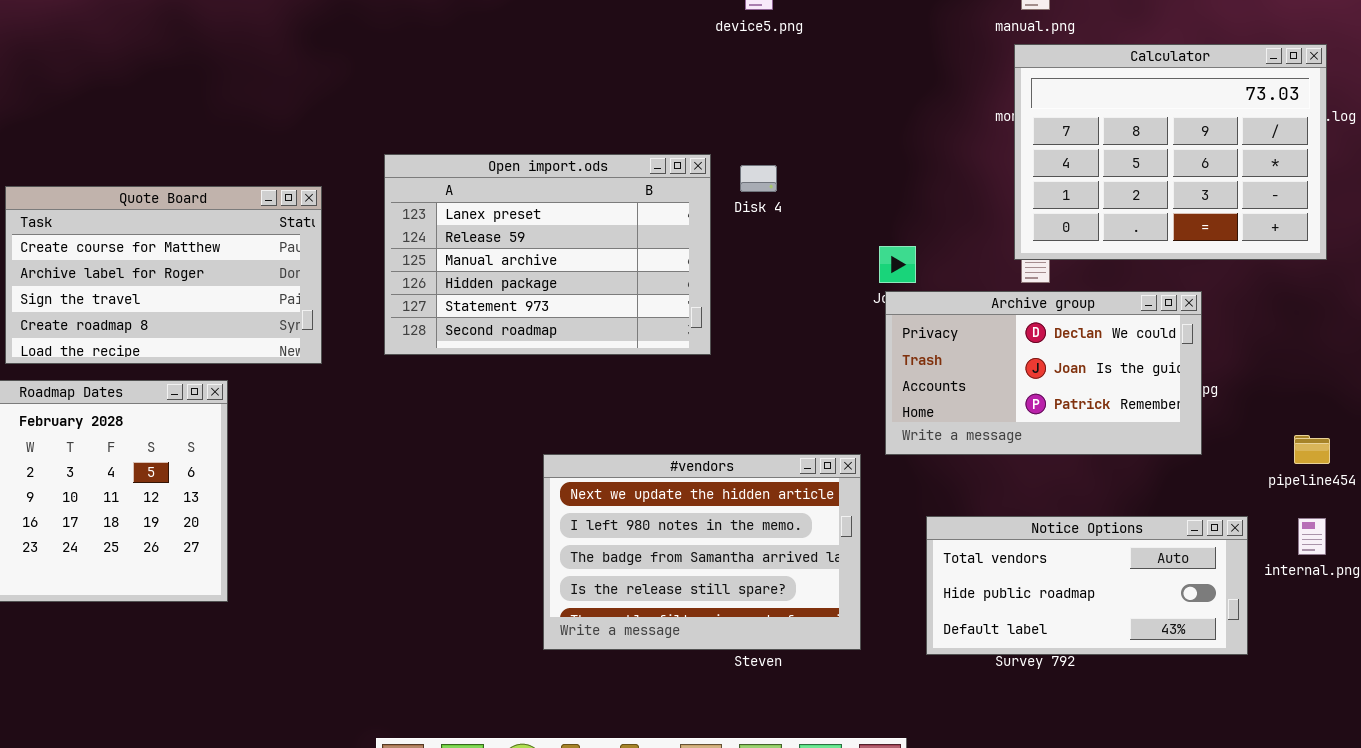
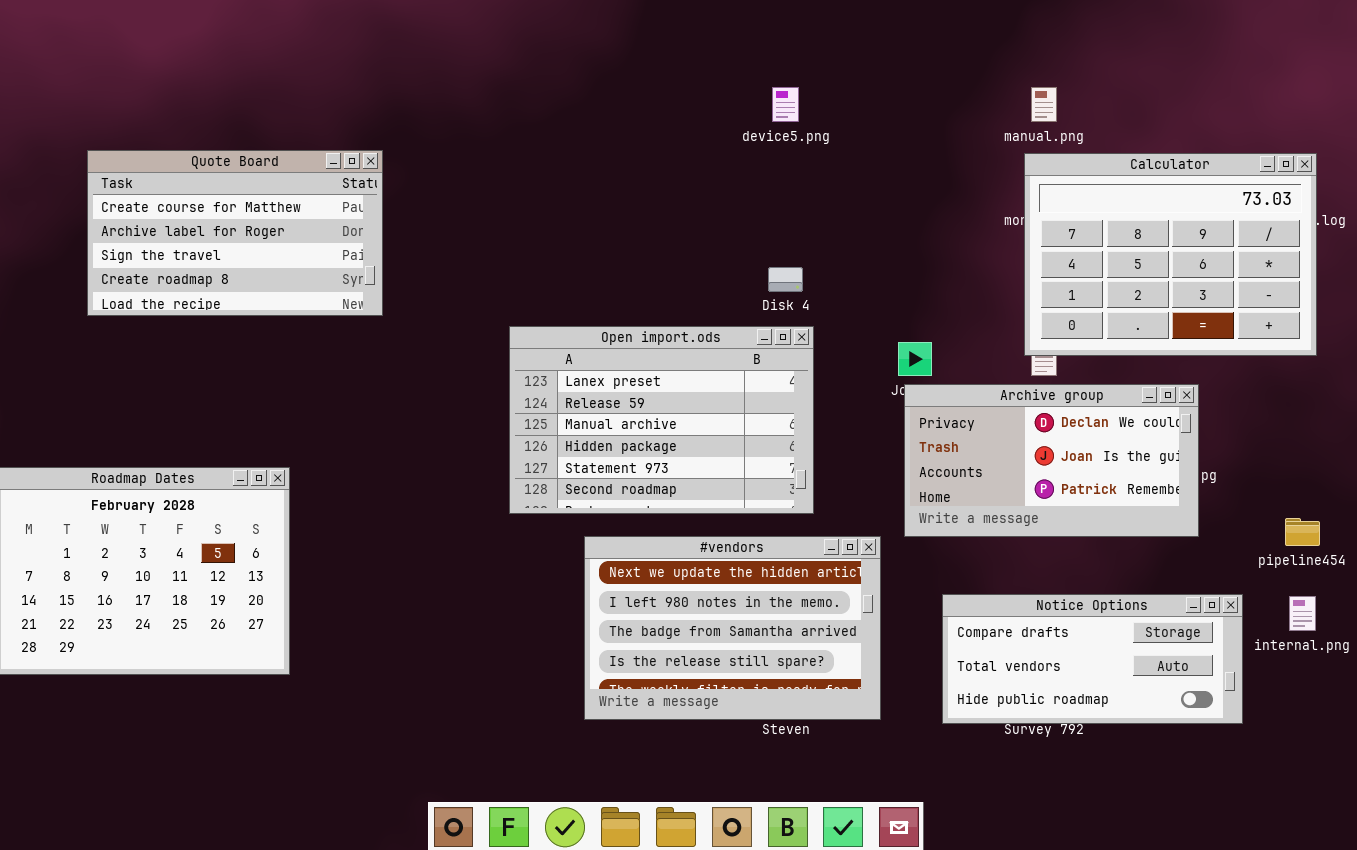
Open import.ods: [384,154,711,355] -> [509,326,814,514], moved
Quote Board: [5,186,322,364] -> [87,150,383,316], moved
Notice Options: [926,516,1248,655] -> [942,594,1243,724], scrolled up 1 row

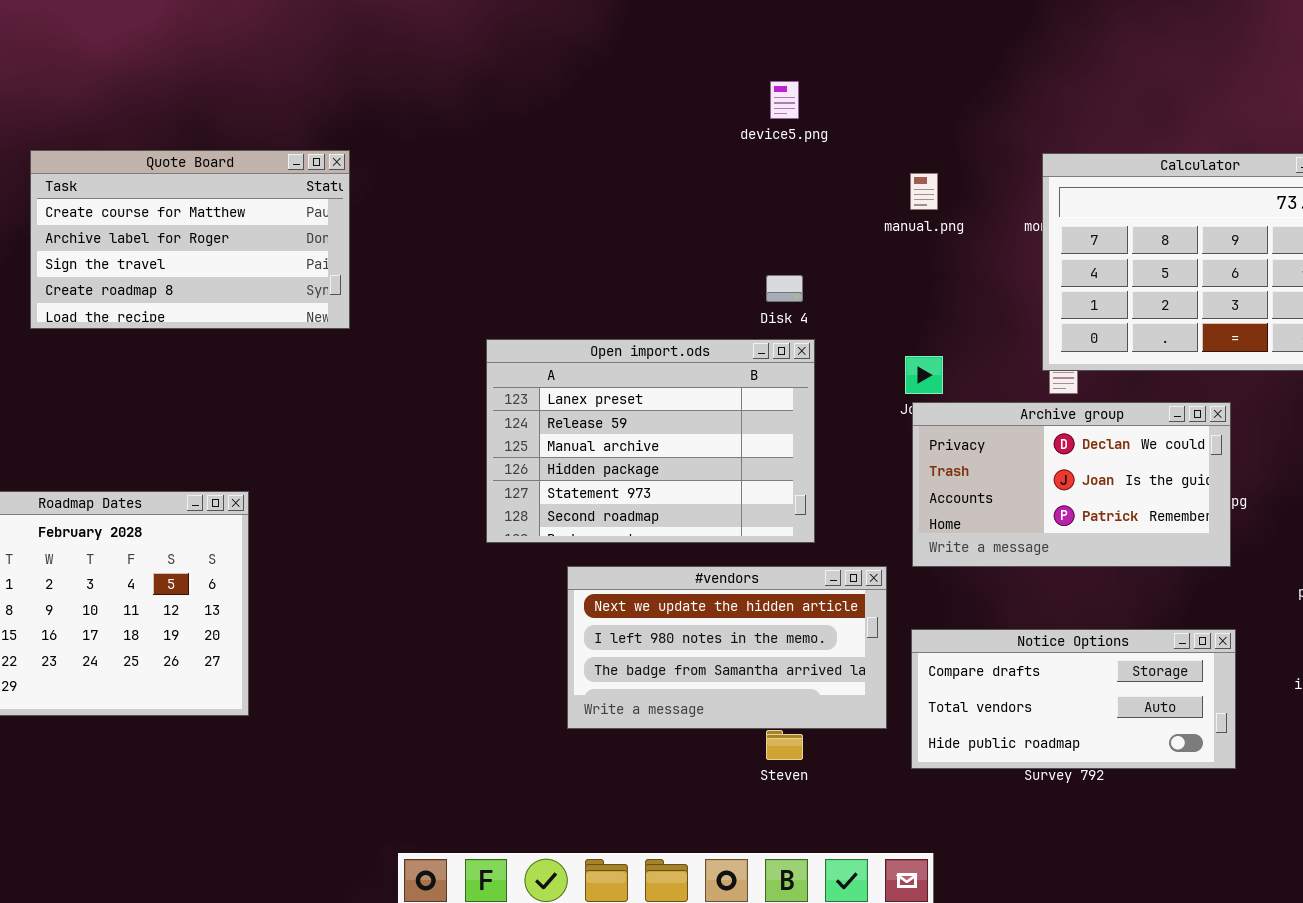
manual.png: [1031,87,1057,122] -> [910,173,938,210], moved
#vendors: [584,536,881,720] -> [567,566,887,729], resized
Notice Options: [942,594,1243,724] -> [911,629,1236,769], moved

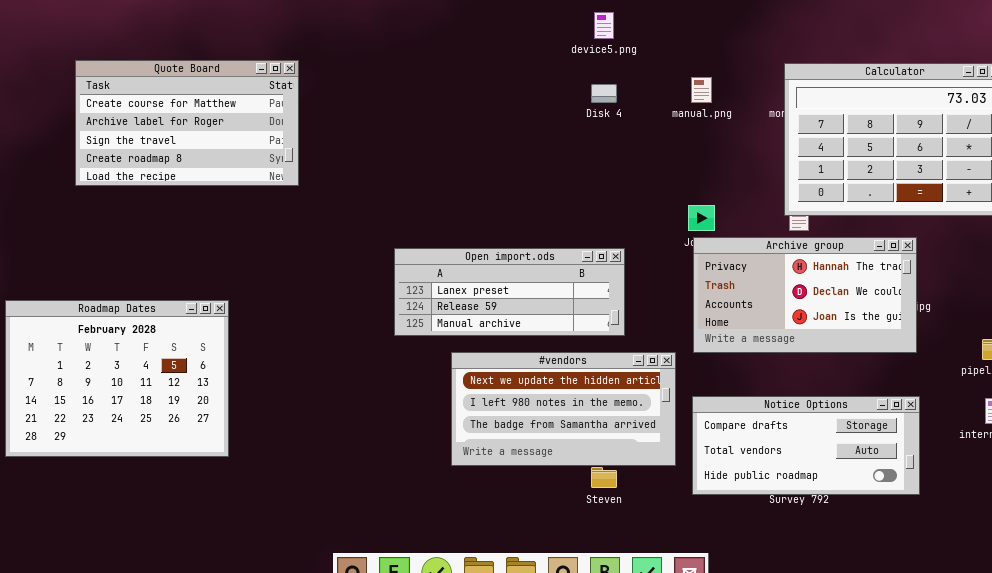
Disk 4: [766,275,803,302] -> [591,84,617,103], moved
Open import.ods: [486,339,815,543] -> [394,248,625,336], resized
Archive group: [912,402,1231,567] -> [693,237,917,353], scrolled up 1 row

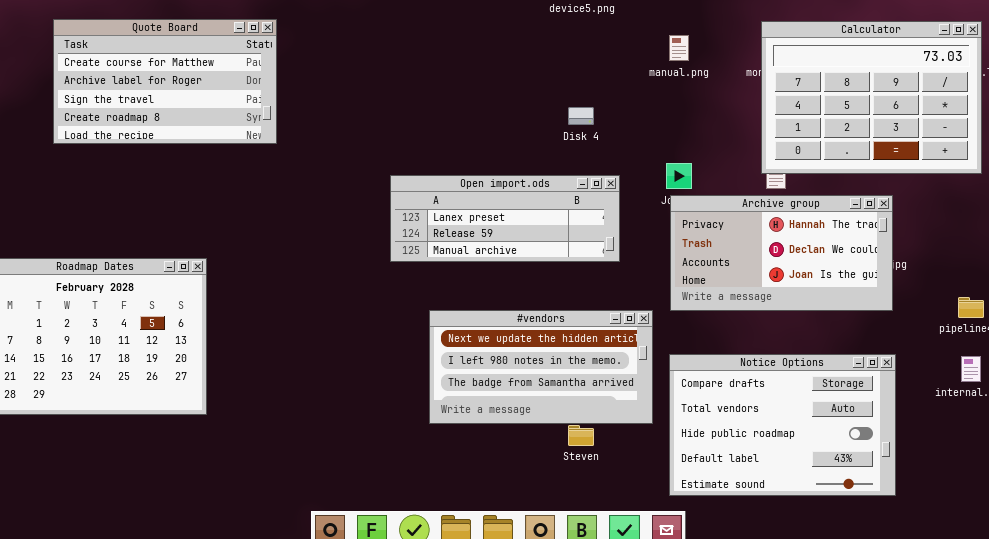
Disk 4: [591,84,617,103] -> [568,107,594,125], moved
Open import.ods: [394,248,625,336] -> [390,175,620,262], moved
Notice Options: [692,396,920,495] -> [669,354,896,496], resized

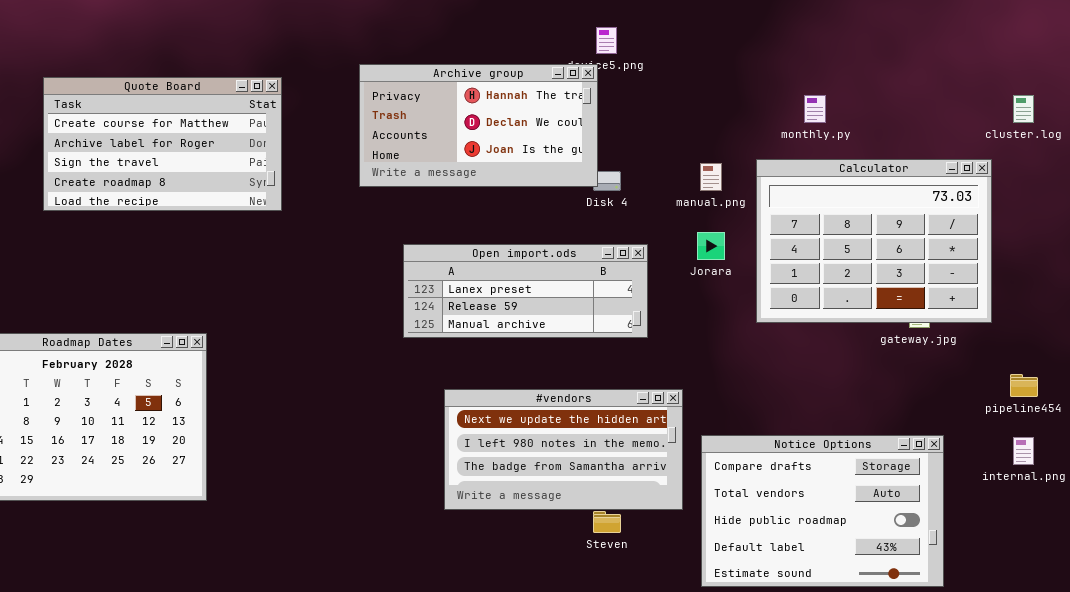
Calculator: [761,21,982,174] -> [756,159,992,323], moved
manual.png: [669,35,689,61] -> [700,163,722,191], moved
Archive group: [670,195,893,311] -> [359,64,598,187], moved

